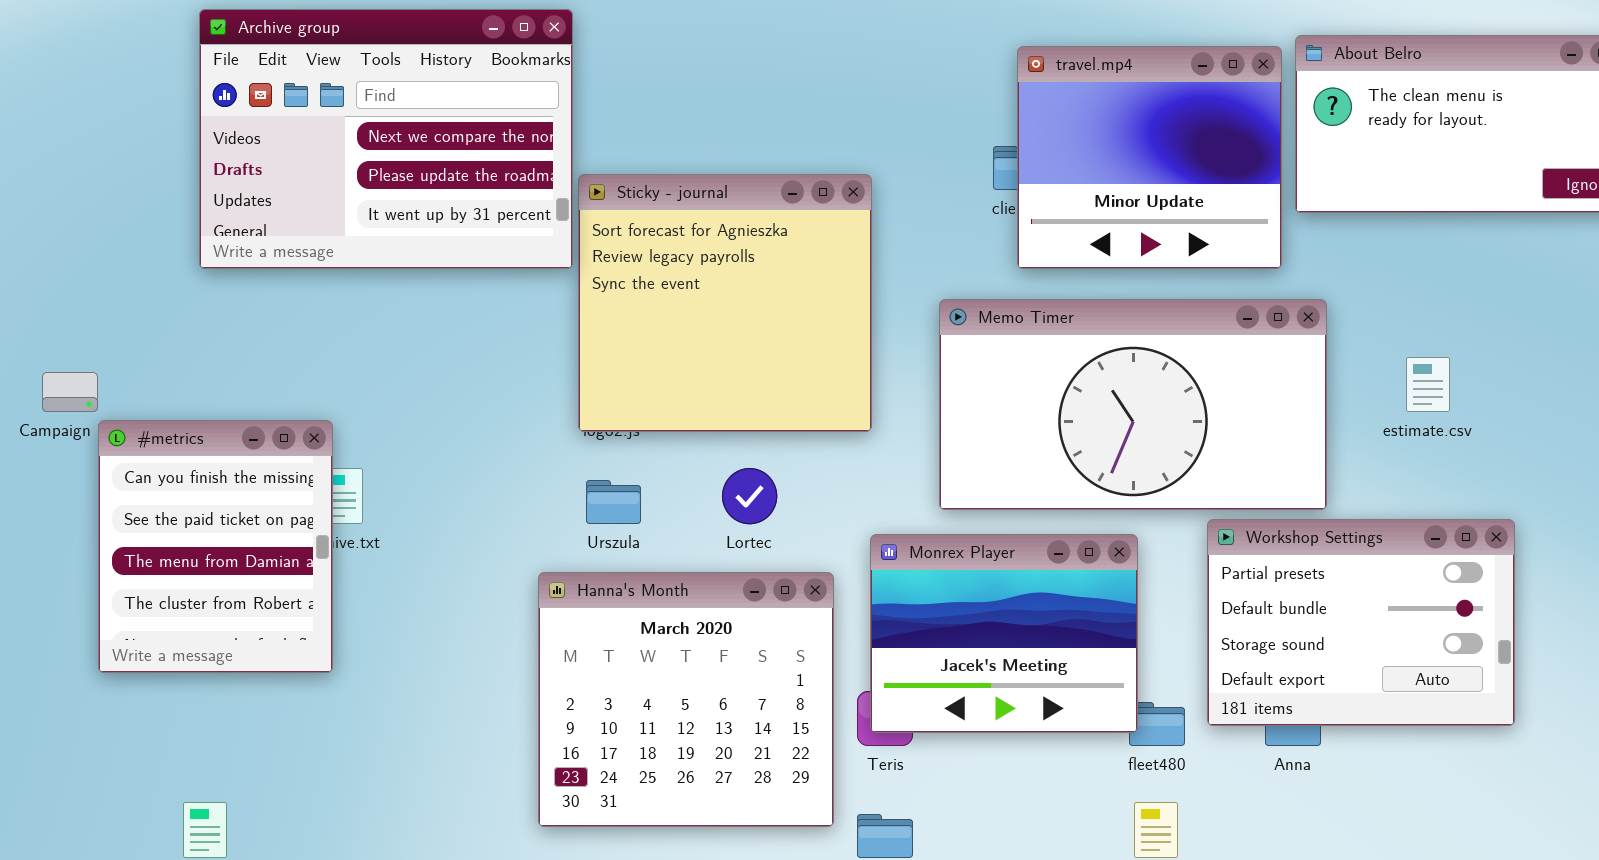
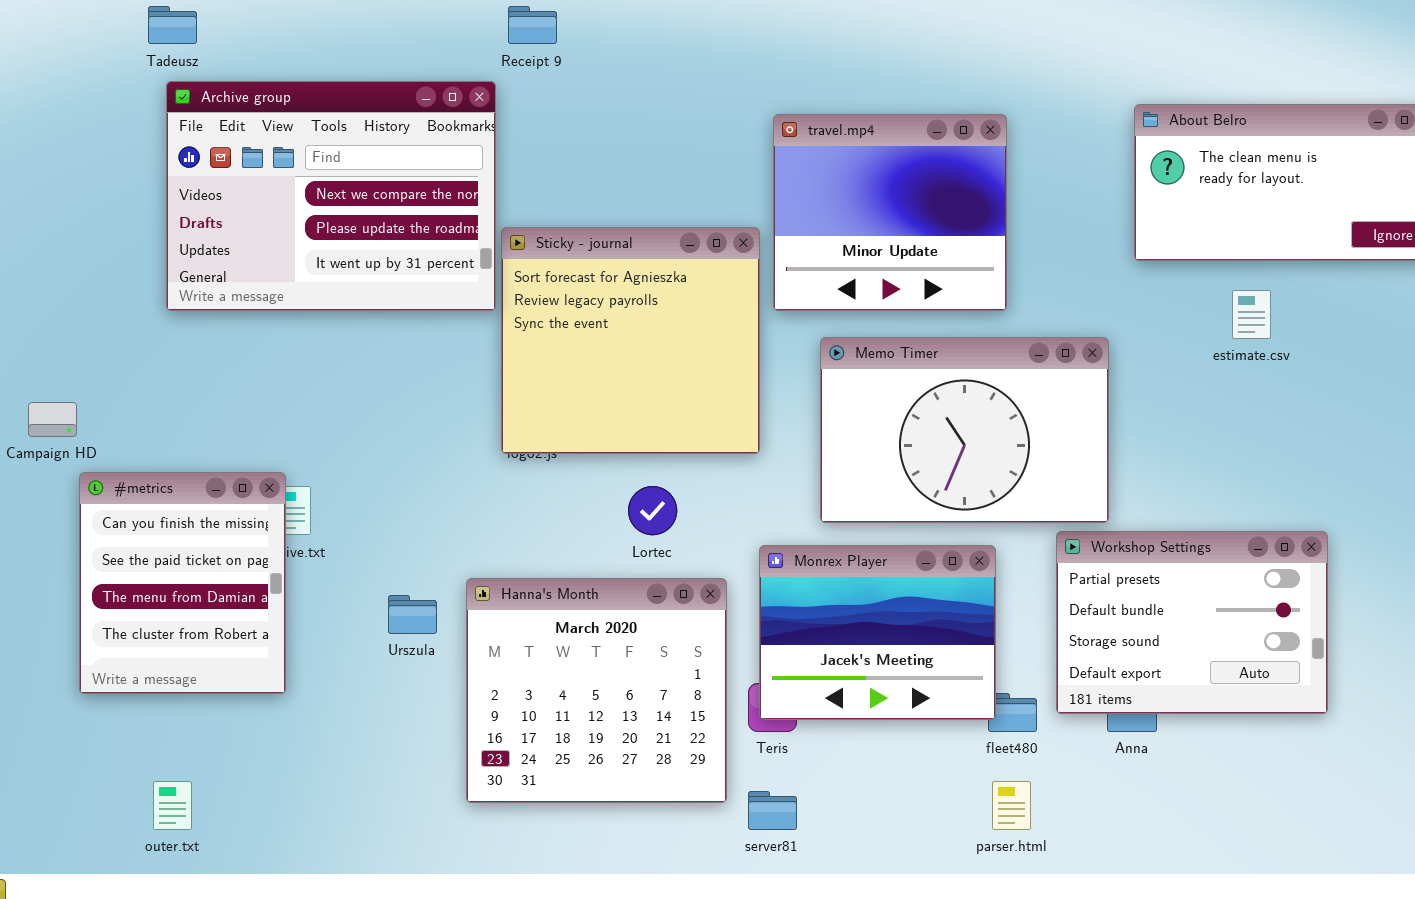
travel.mp4: [1017,46,1282,269] -> [773,114,1007,311], moved
Memo Timer: [939,299,1327,510] -> [820,337,1109,523], resized
estimate.csv: [1406,357,1450,412] -> [1232,290,1271,339], moved
#metrics: [98,420,333,673] -> [79,472,286,694], moved
Urszula: [586,480,641,524] -> [388,595,437,634], moved

